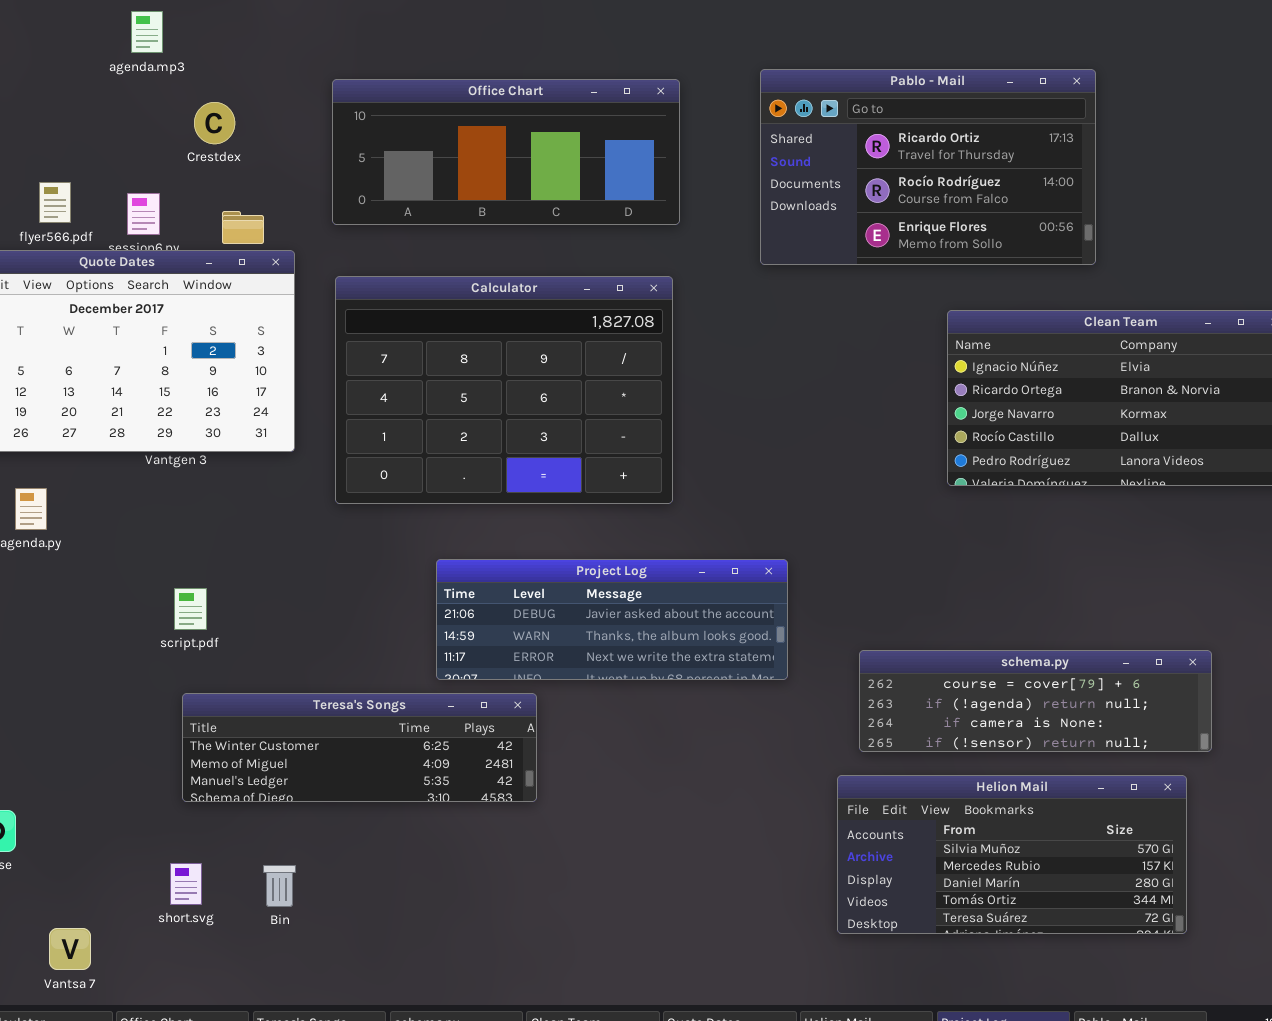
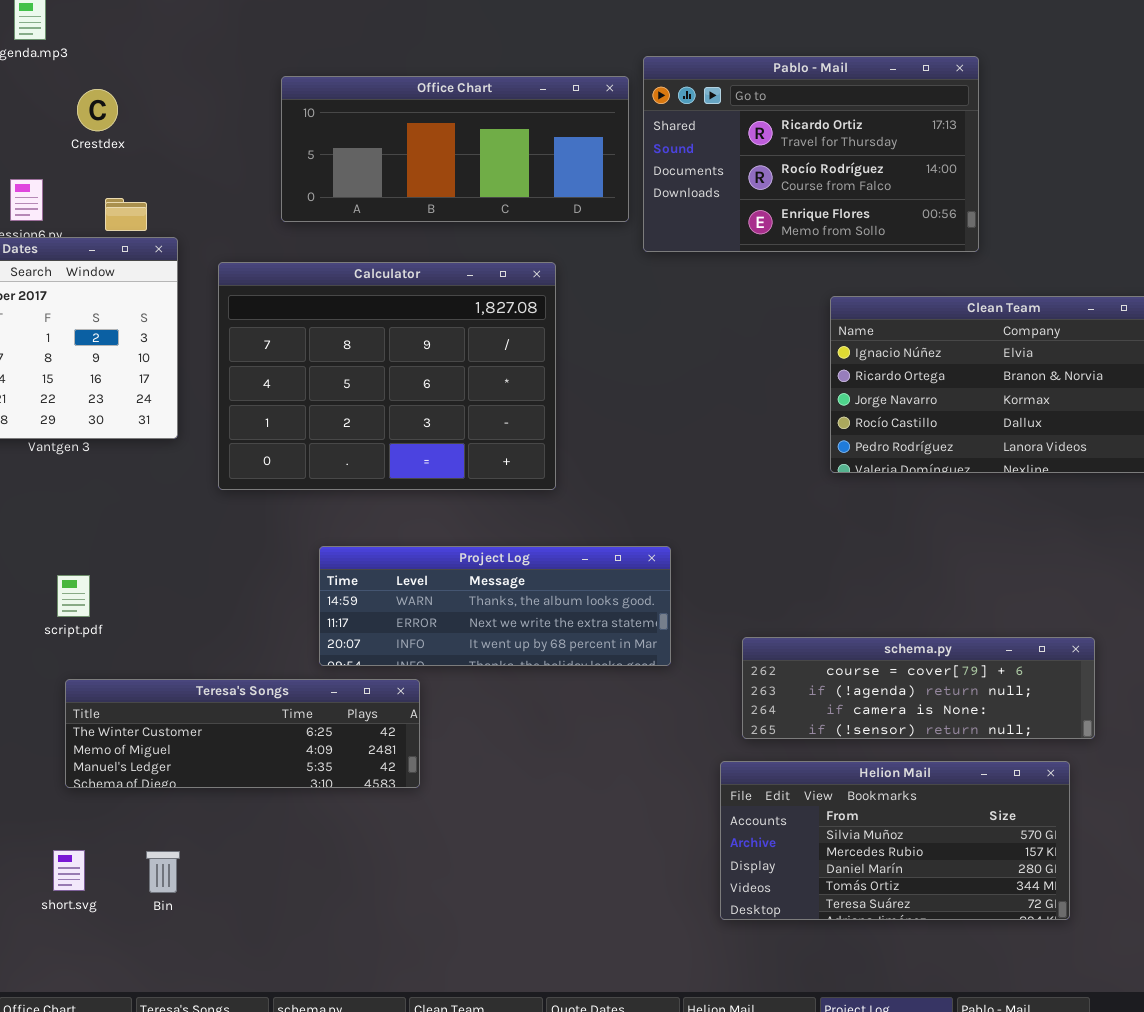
Office Chart: [332,79,680,225] -> [281,76,629,222], moved
Project Log: [436,559,788,680] -> [319,546,671,666], scrolled down 1 row

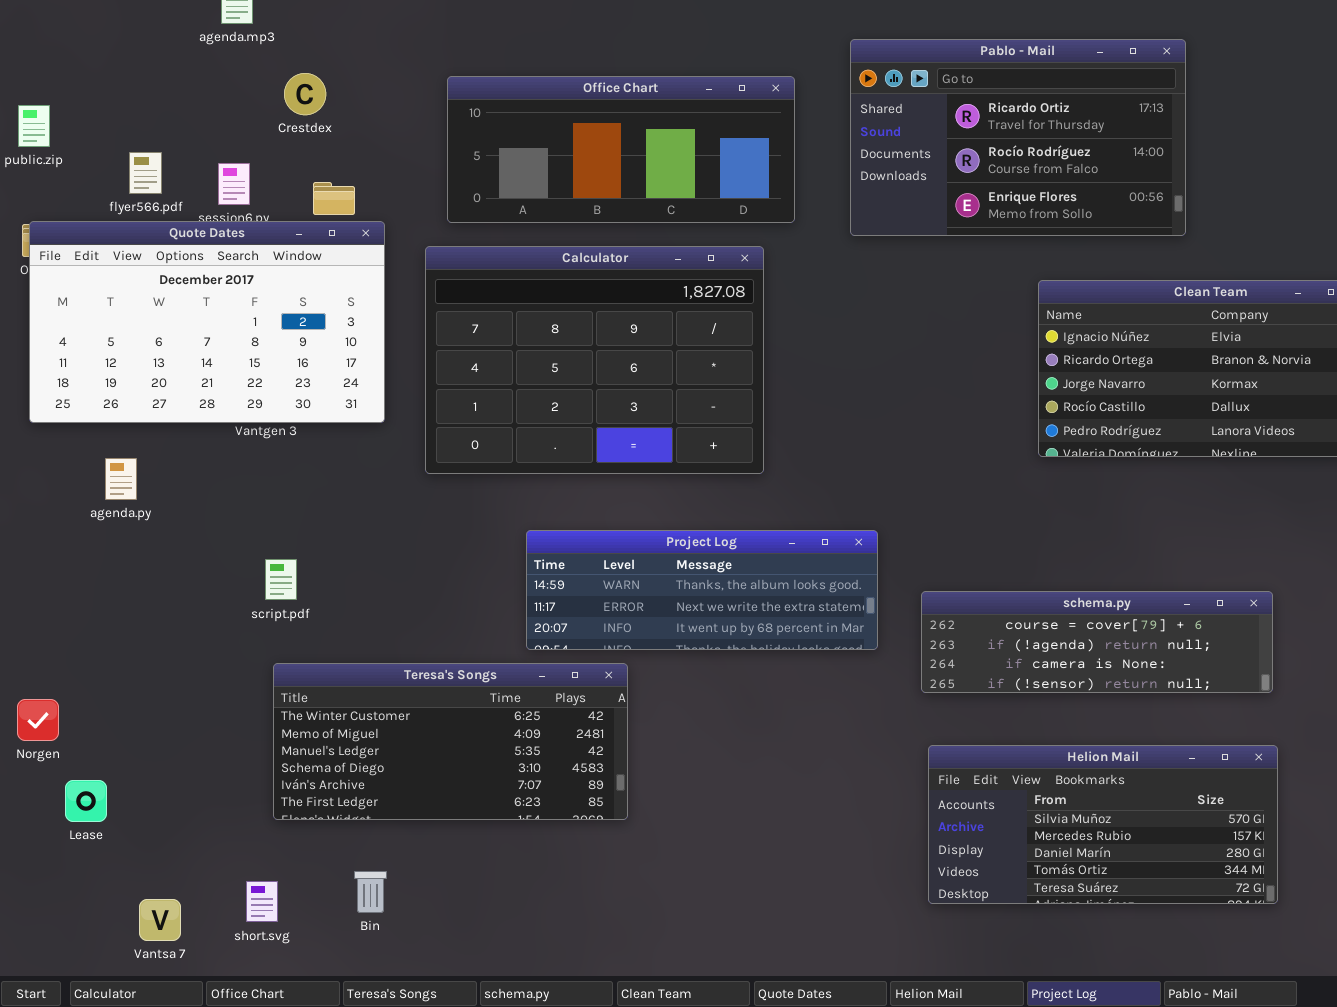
Office Chart: [281,76,629,222] -> [447,76,795,223], moved
schema.py: [742,637,1095,739] -> [921,591,1273,693], moved
Teresa's Songs: [65,679,420,788] -> [273,663,628,820], resized
short.svg: [53,850,85,891] -> [246,881,278,922], moved
Bin: [146,851,180,893] -> [354,871,387,913], moved

